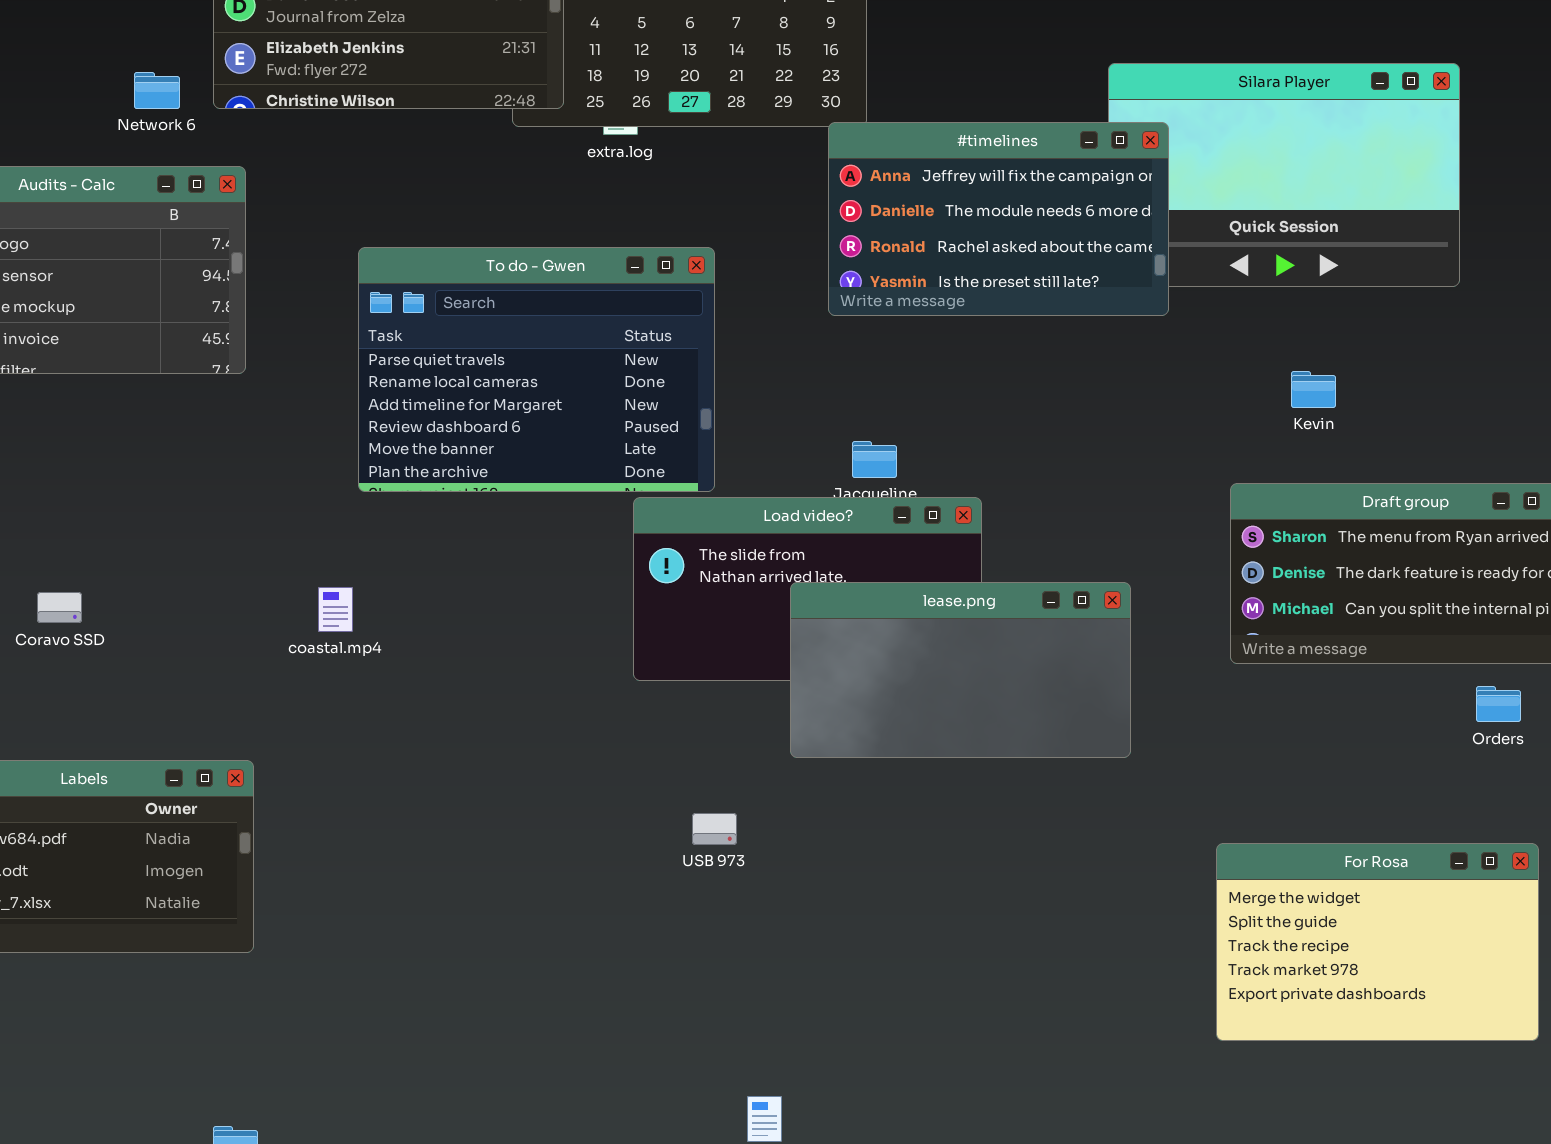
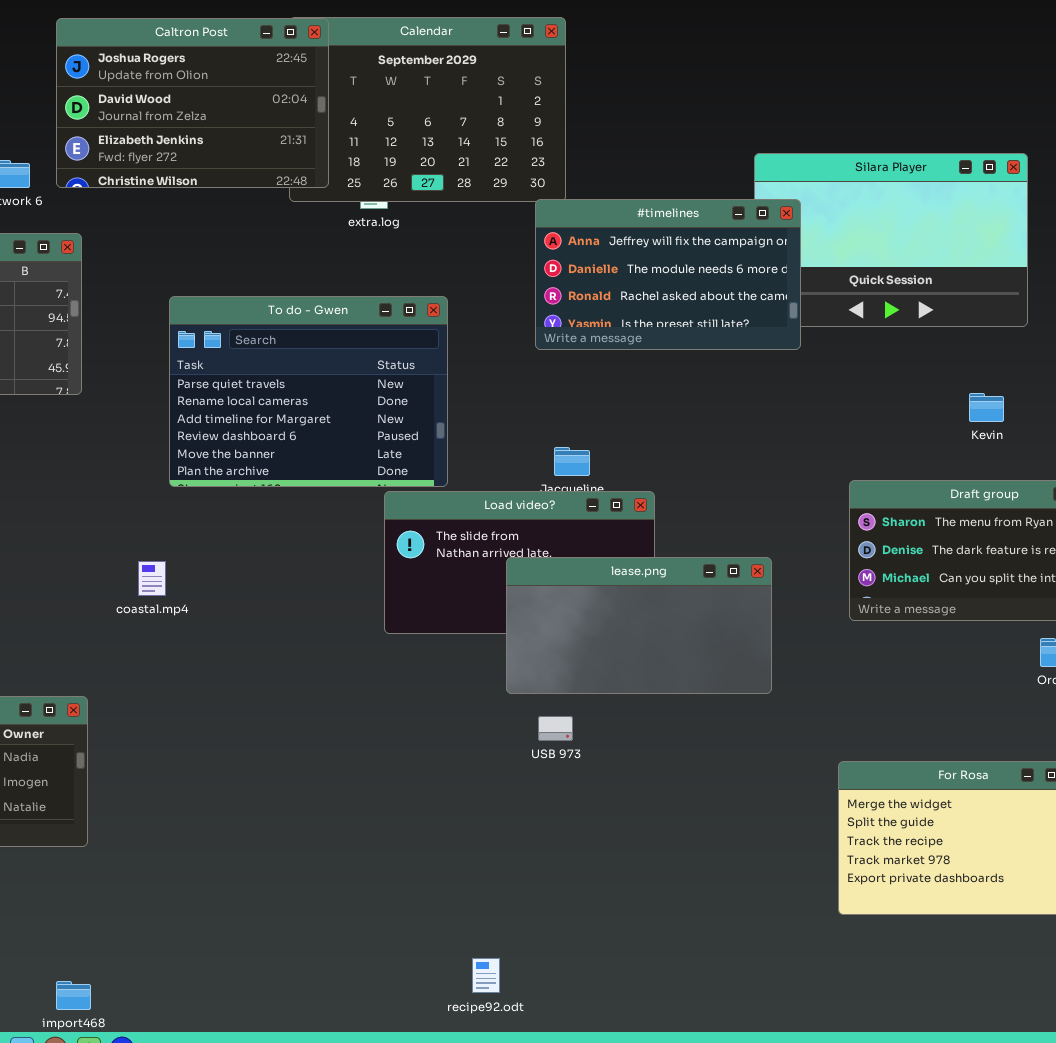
Kevin: [1291,371,1336,408] -> [969,393,1004,422], moved
USB 973: [692,813,737,845] -> [538,716,573,741], moved

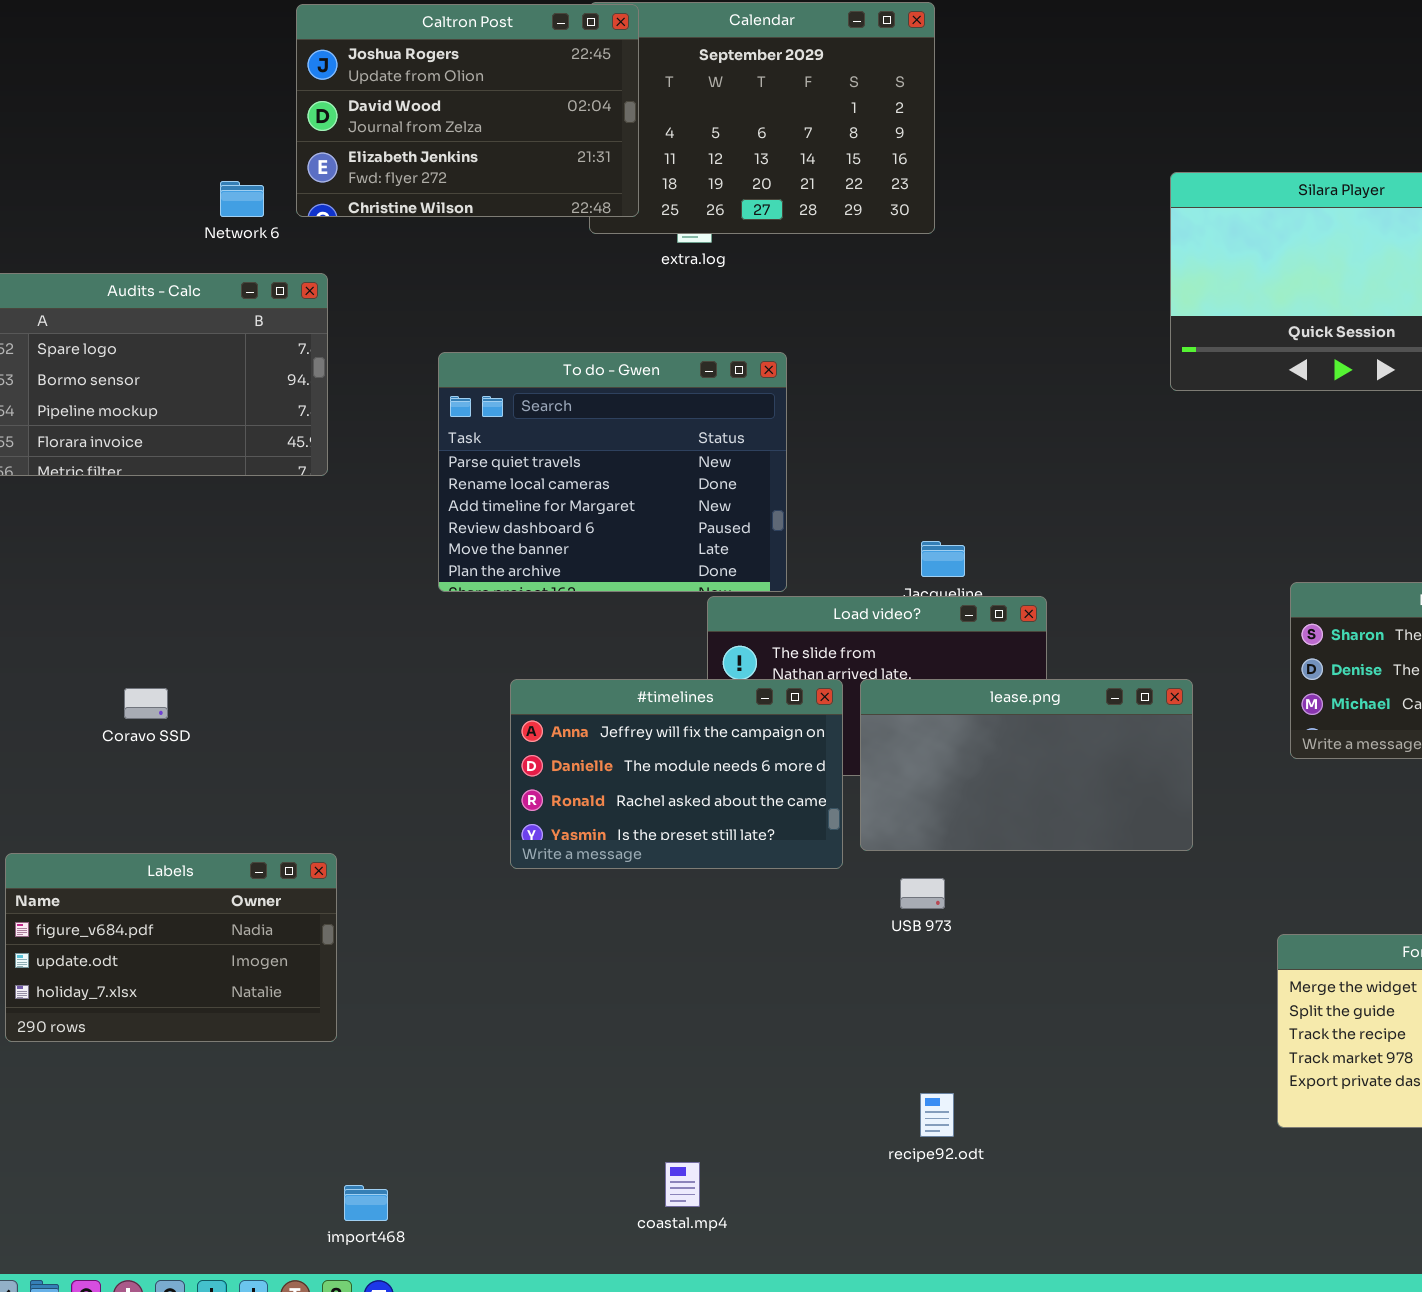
#timelines: [535,199,801,350] -> [510,679,843,869], moved
coastal.mp4: [138,561,166,596] -> [665,1162,700,1207], moved
recipe92.odt: [472,958,500,993] -> [920,1093,954,1137], moved
import468: [56,981,91,1010] -> [344,1185,388,1221], moved

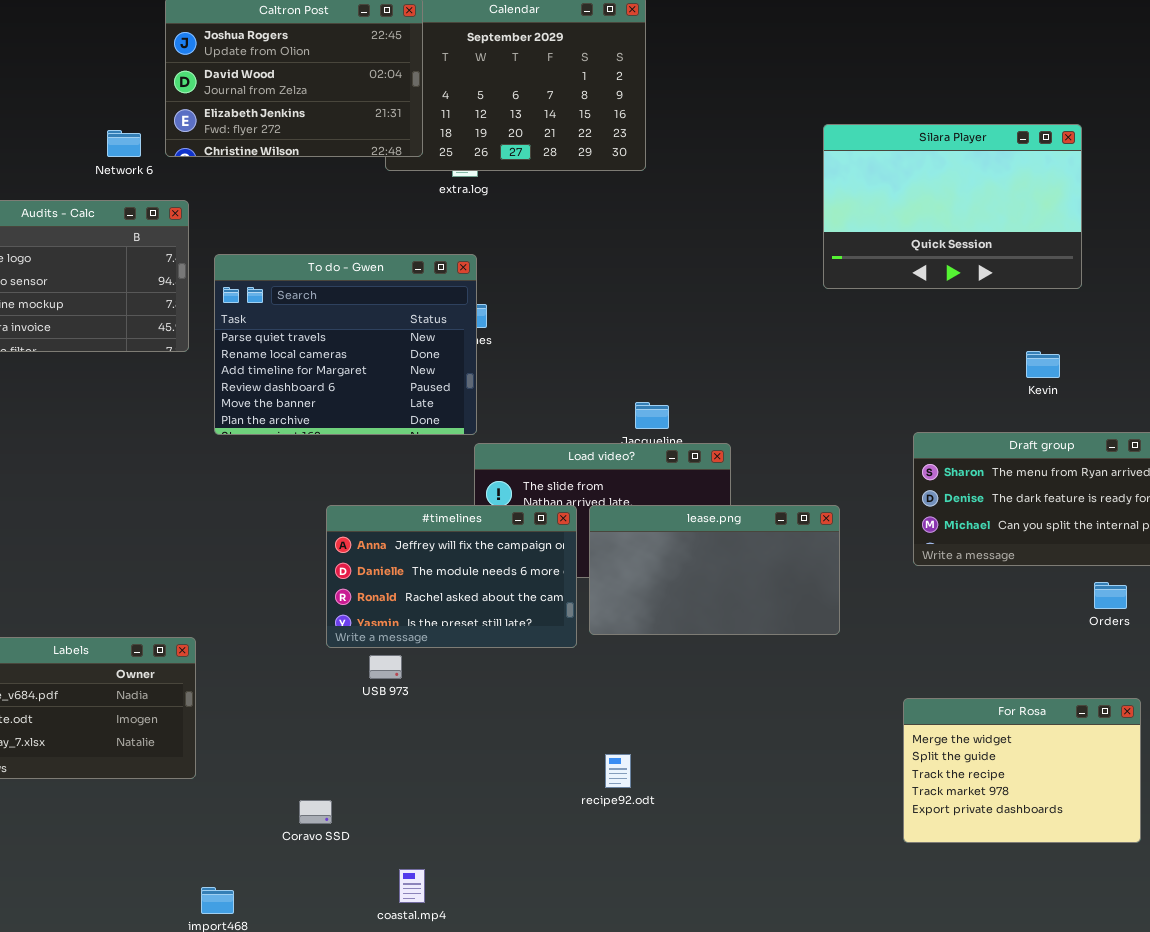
To do - Gwen: [438,352,787,592] -> [214,254,477,435], moved
Coravo SSD: [124,688,168,719] -> [299,800,332,824], moved
USB 973: [900,878,945,909] -> [369,655,402,679], moved
recipe92.odt: [920,1093,954,1137] -> [605,754,631,788], moved
coastal.mp4: [665,1162,700,1207] -> [399,869,425,903], moved

